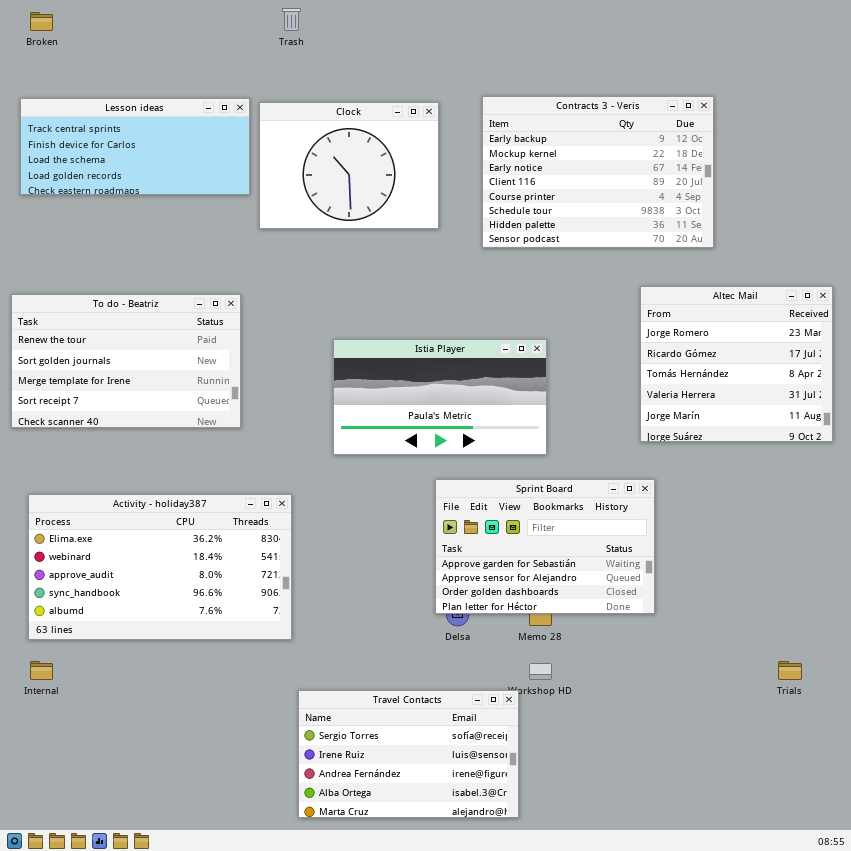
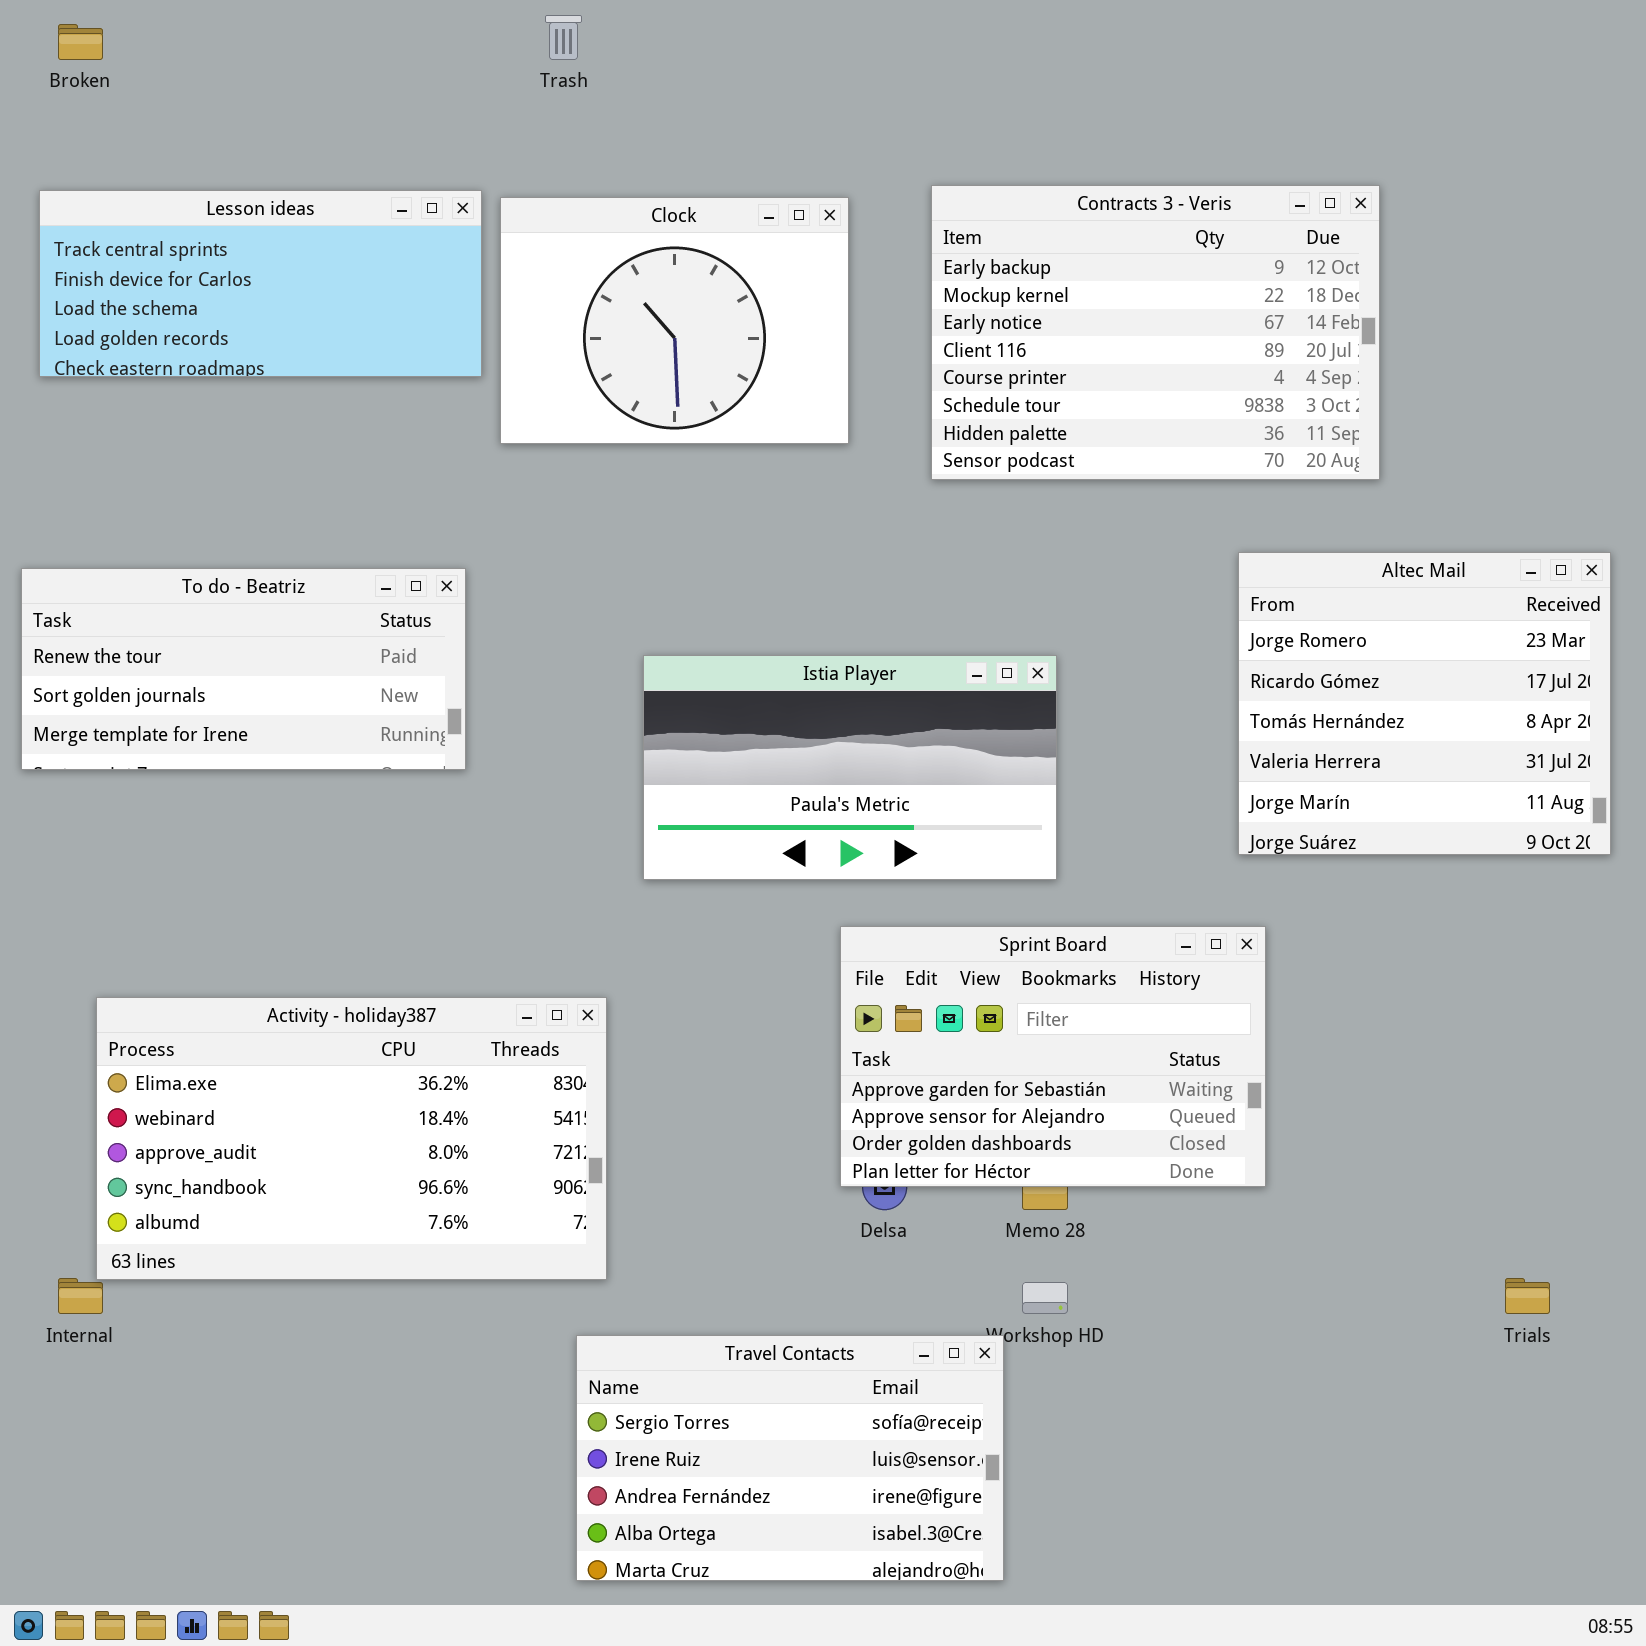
To do - Beatriz: [11,294,241,428] -> [21,568,466,770], resized
Activity - holiday387: [28,494,292,640] -> [96,997,607,1280], moved

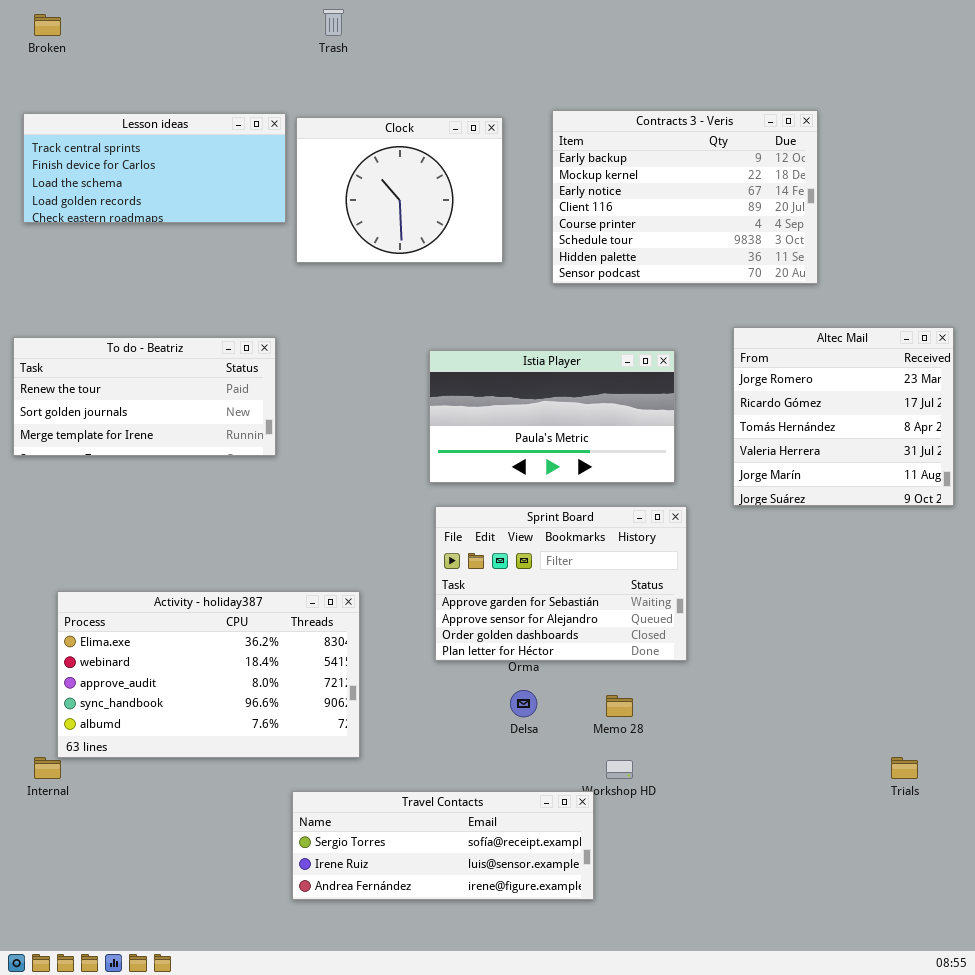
Istia Player: [643,655,1057,880] -> [429,350,675,483], moved
Sprint Board: [840,926,1266,1187] -> [435,506,687,661], moved
Travel Contacts: [576,1335,1004,1581] -> [292,791,594,900], resized

